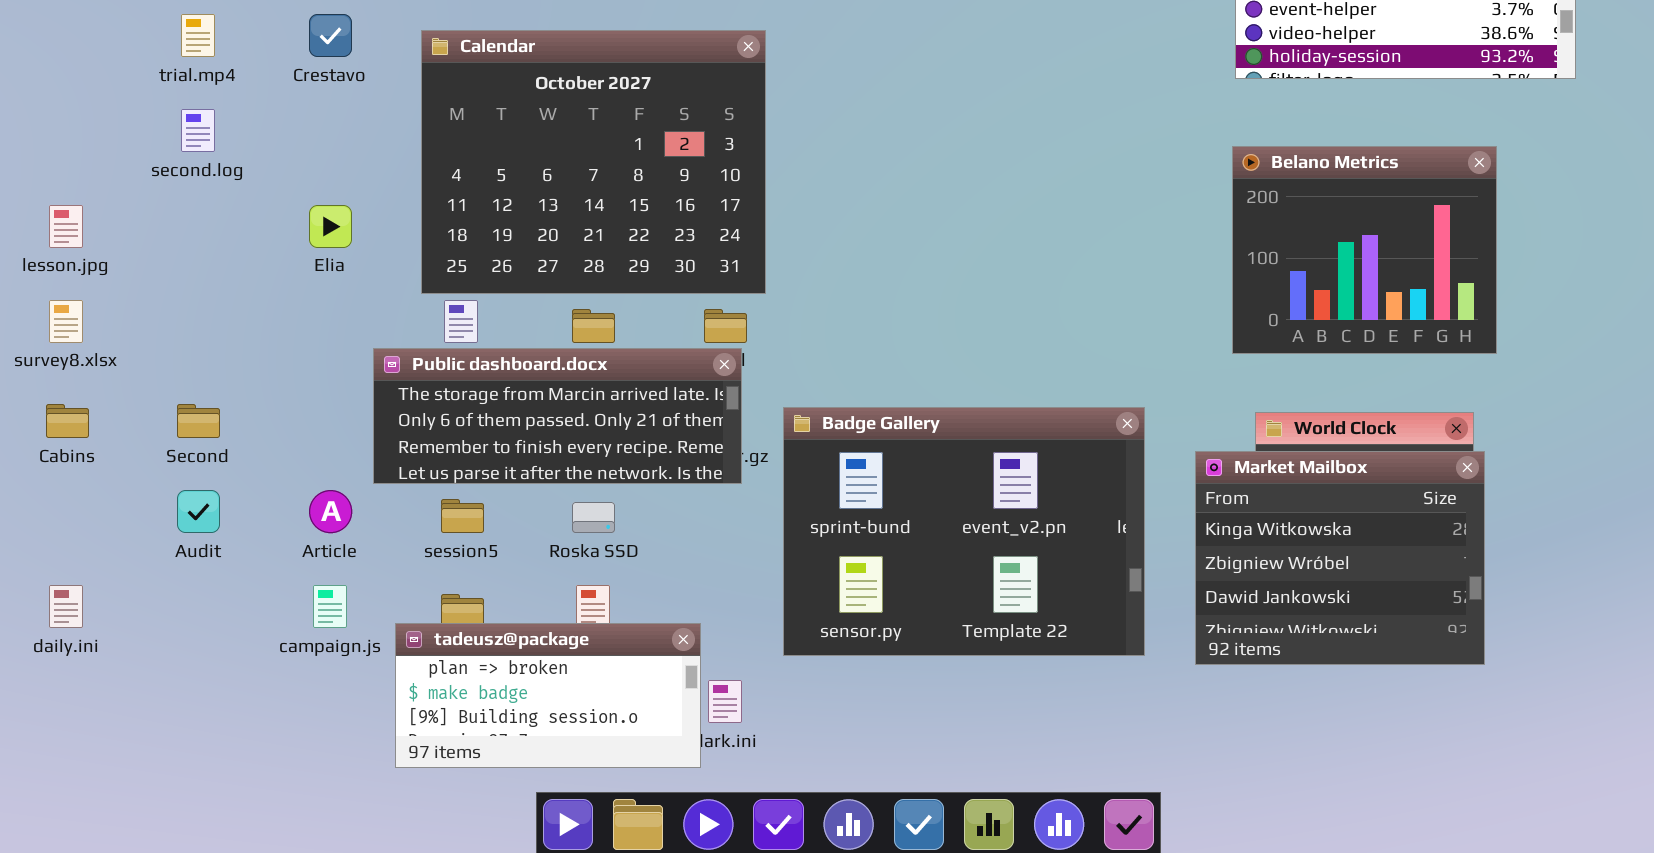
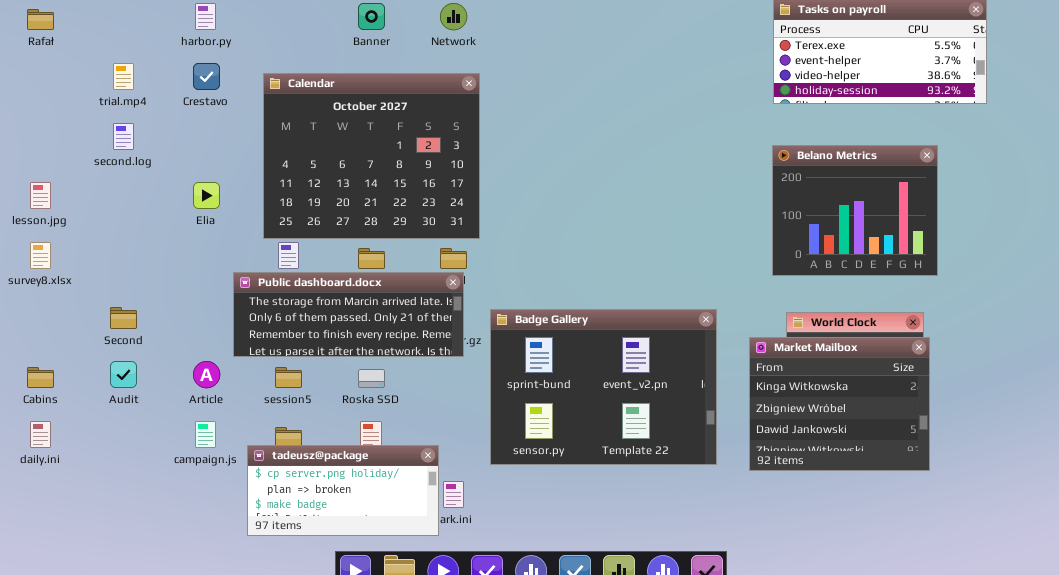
Cabins: [46,404,89,438] -> [27,367,54,388], moved
tadeusz@package: [395,623,701,768] -> [247,445,439,536], scrolled up 1 row

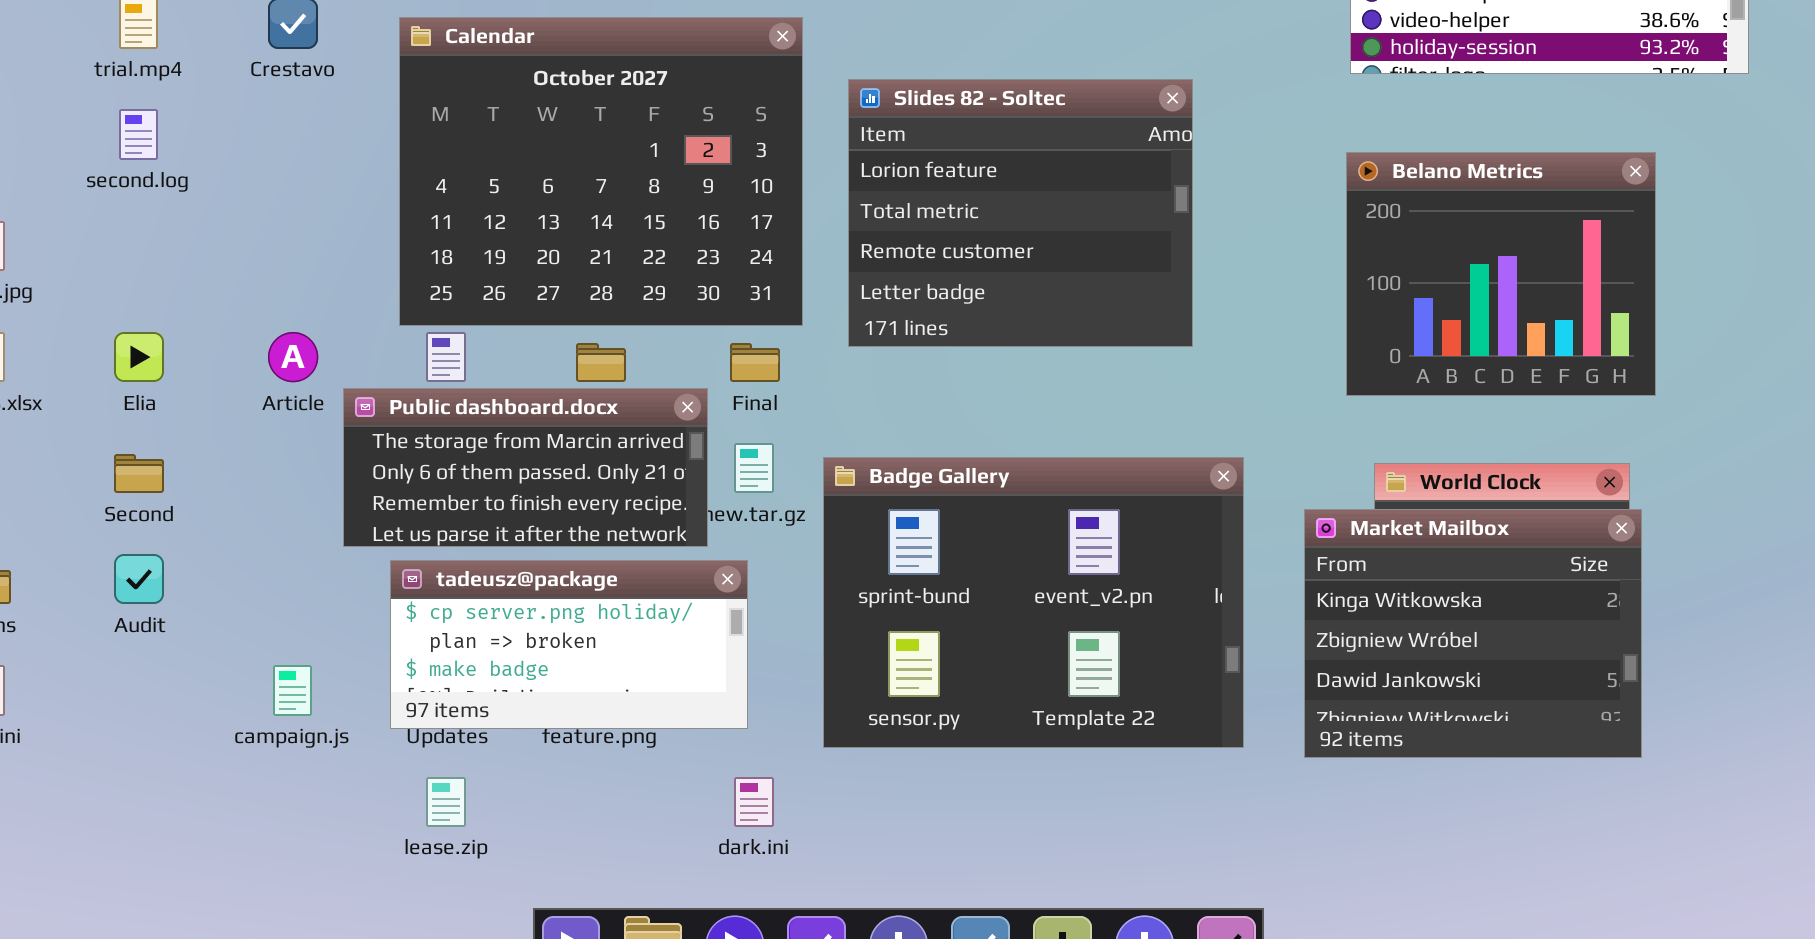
Slides 82 - Soltec: none -> [848,79,1193,347], opened
Elia: [193,182,220,209] -> [114,332,164,382], moved
Public dashboard.docx: [233,272,464,357] -> [343,388,708,547], resized
Article: [193,361,220,388] -> [268,332,318,382], moved
tadeusz@package: [247,445,439,536] -> [390,560,748,729], moved

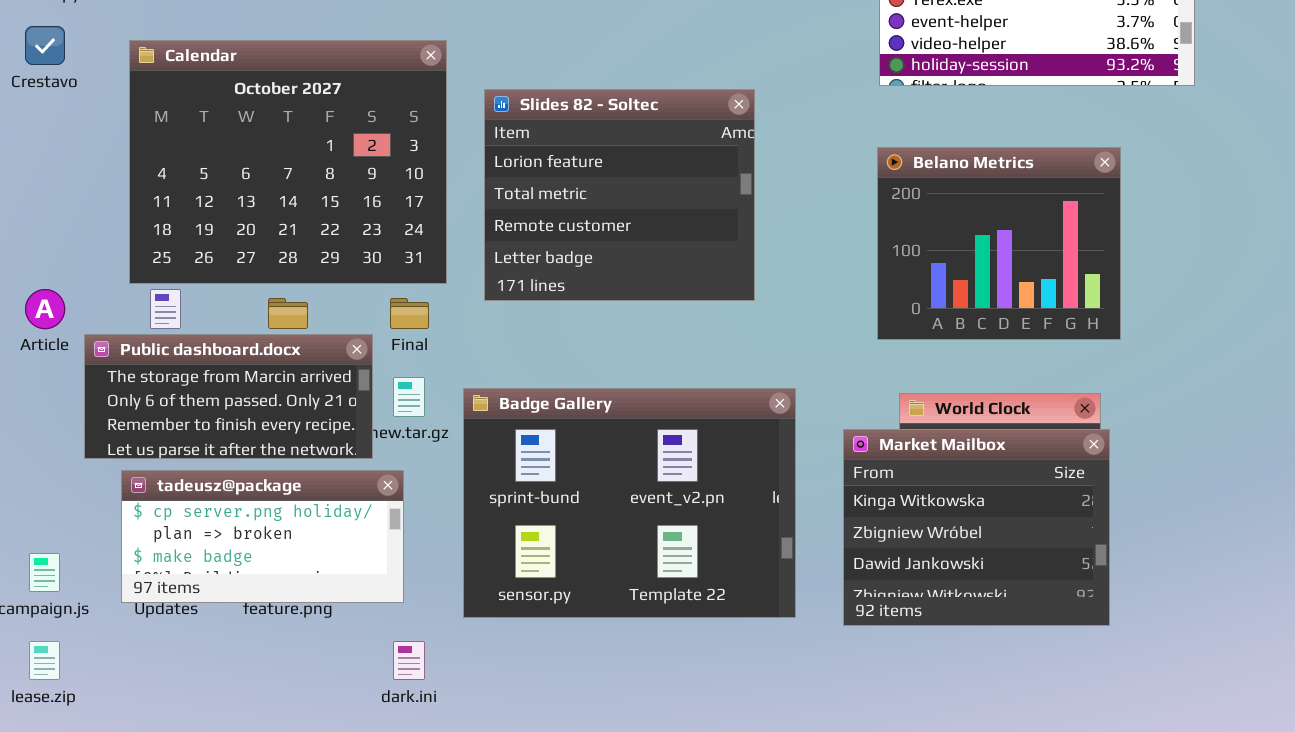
lease.zip: [426,777,466,827] -> [29,641,60,680], moved

